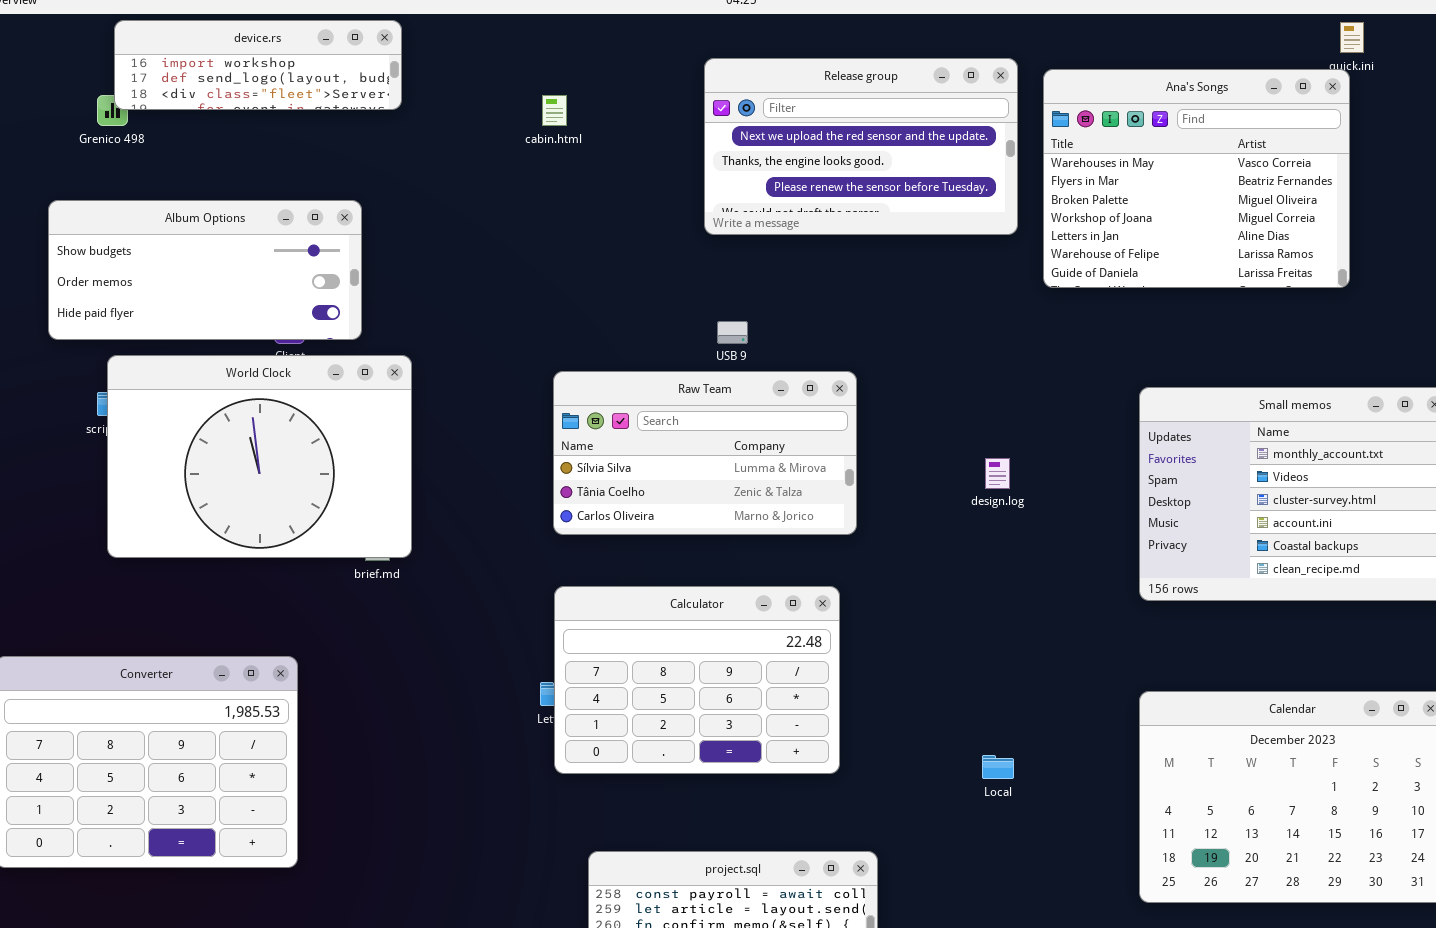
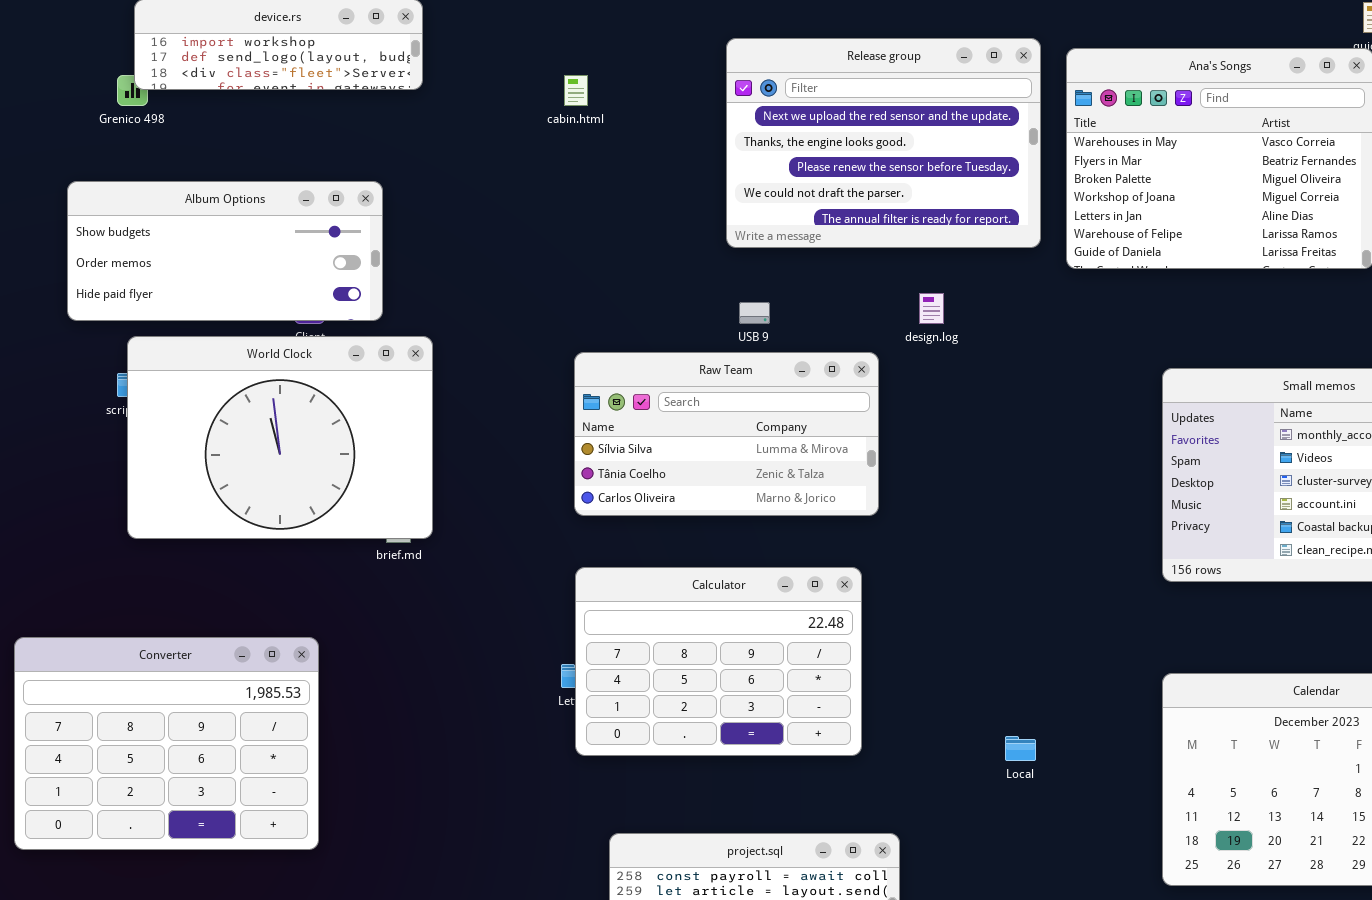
Release group: [704,58,1018,235] -> [726,38,1041,248], resized
design.log: [985,458,1010,489] -> [919,293,944,324], moved

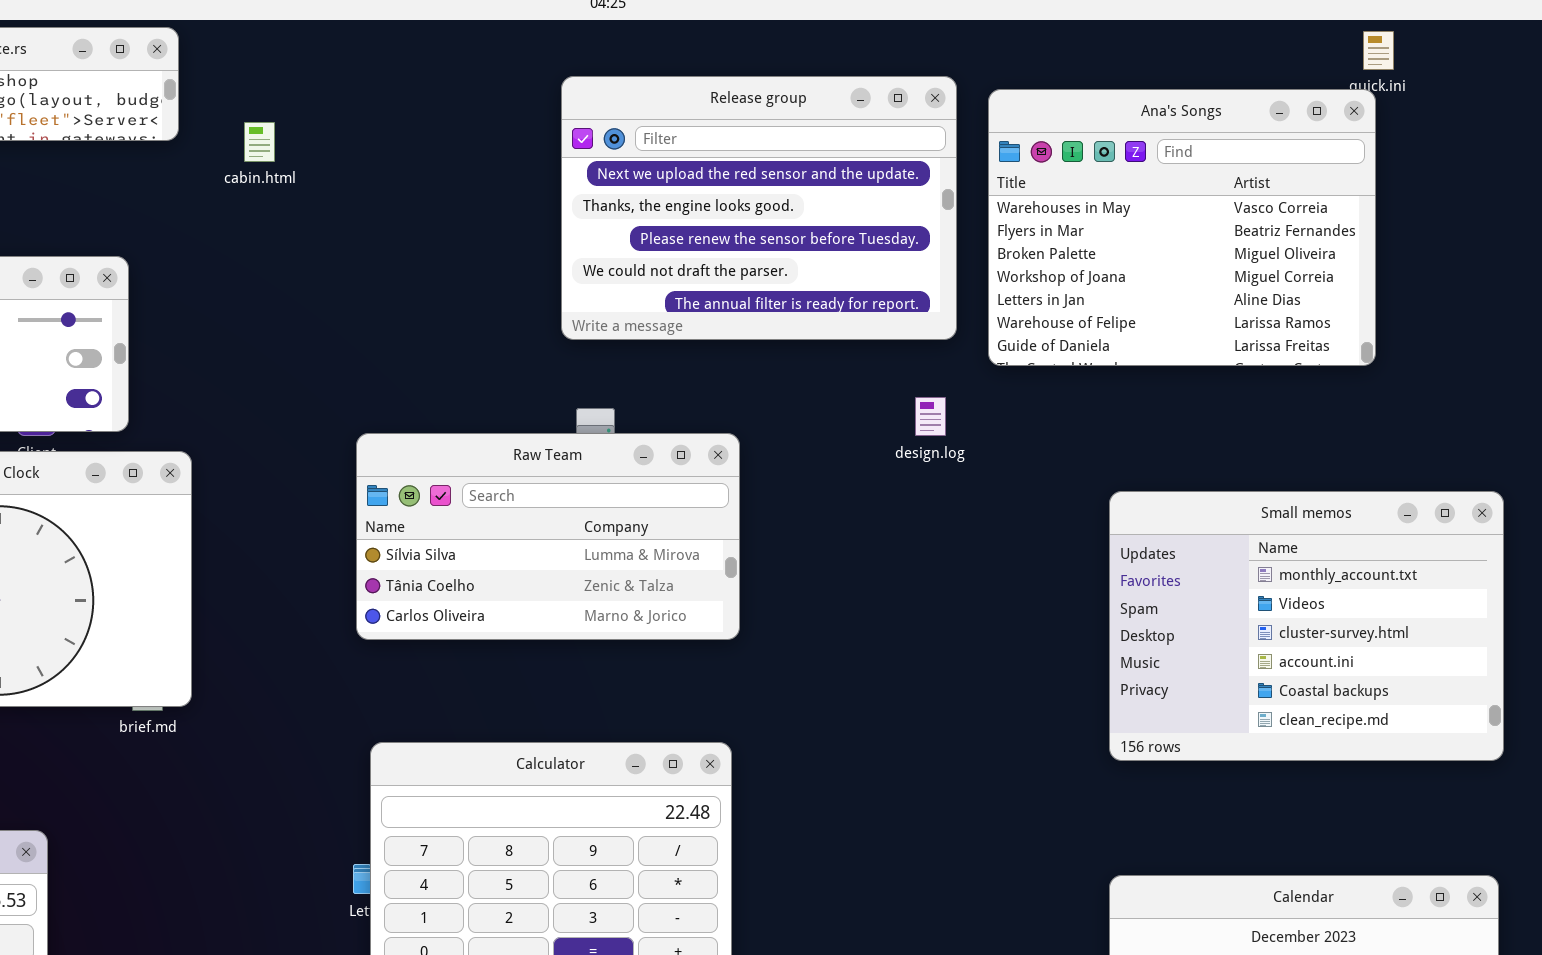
cabin.html: [564,75,588,106] -> [244,122,275,162], moved
design.log: [919,293,944,324] -> [915,397,946,436], moved
Raw Team: [574,352,879,516] -> [356,433,740,640], moved

